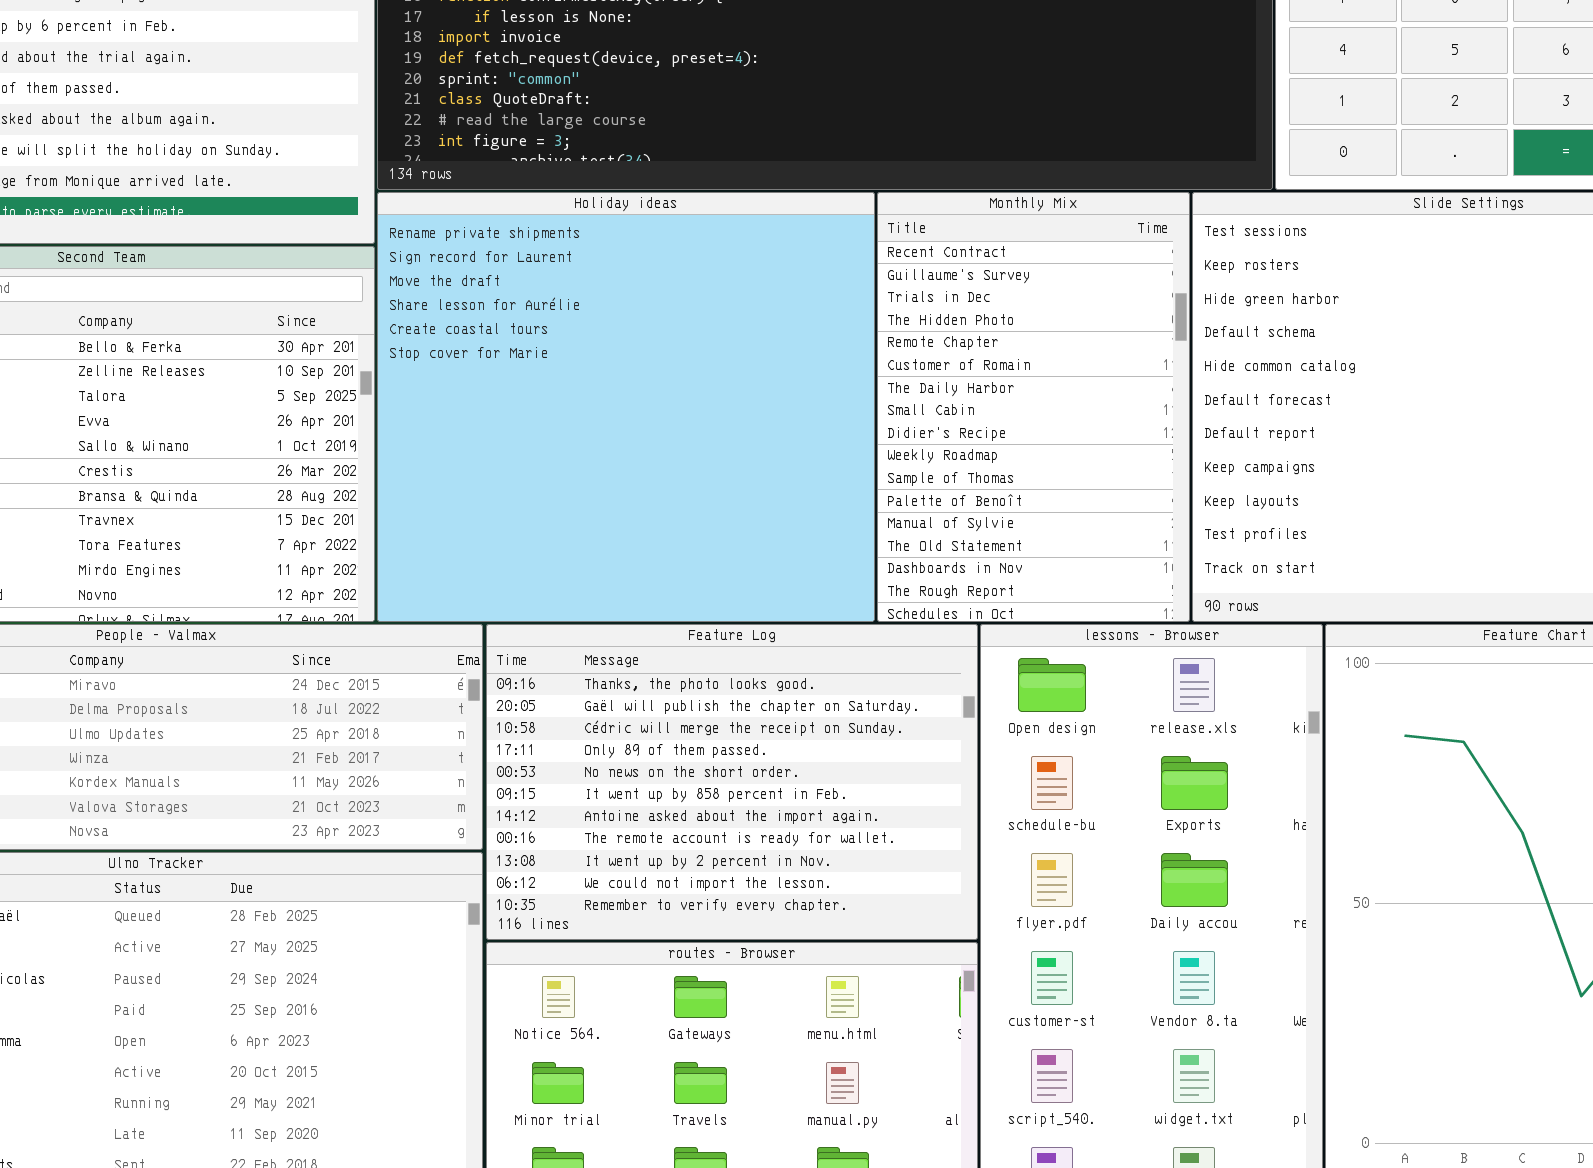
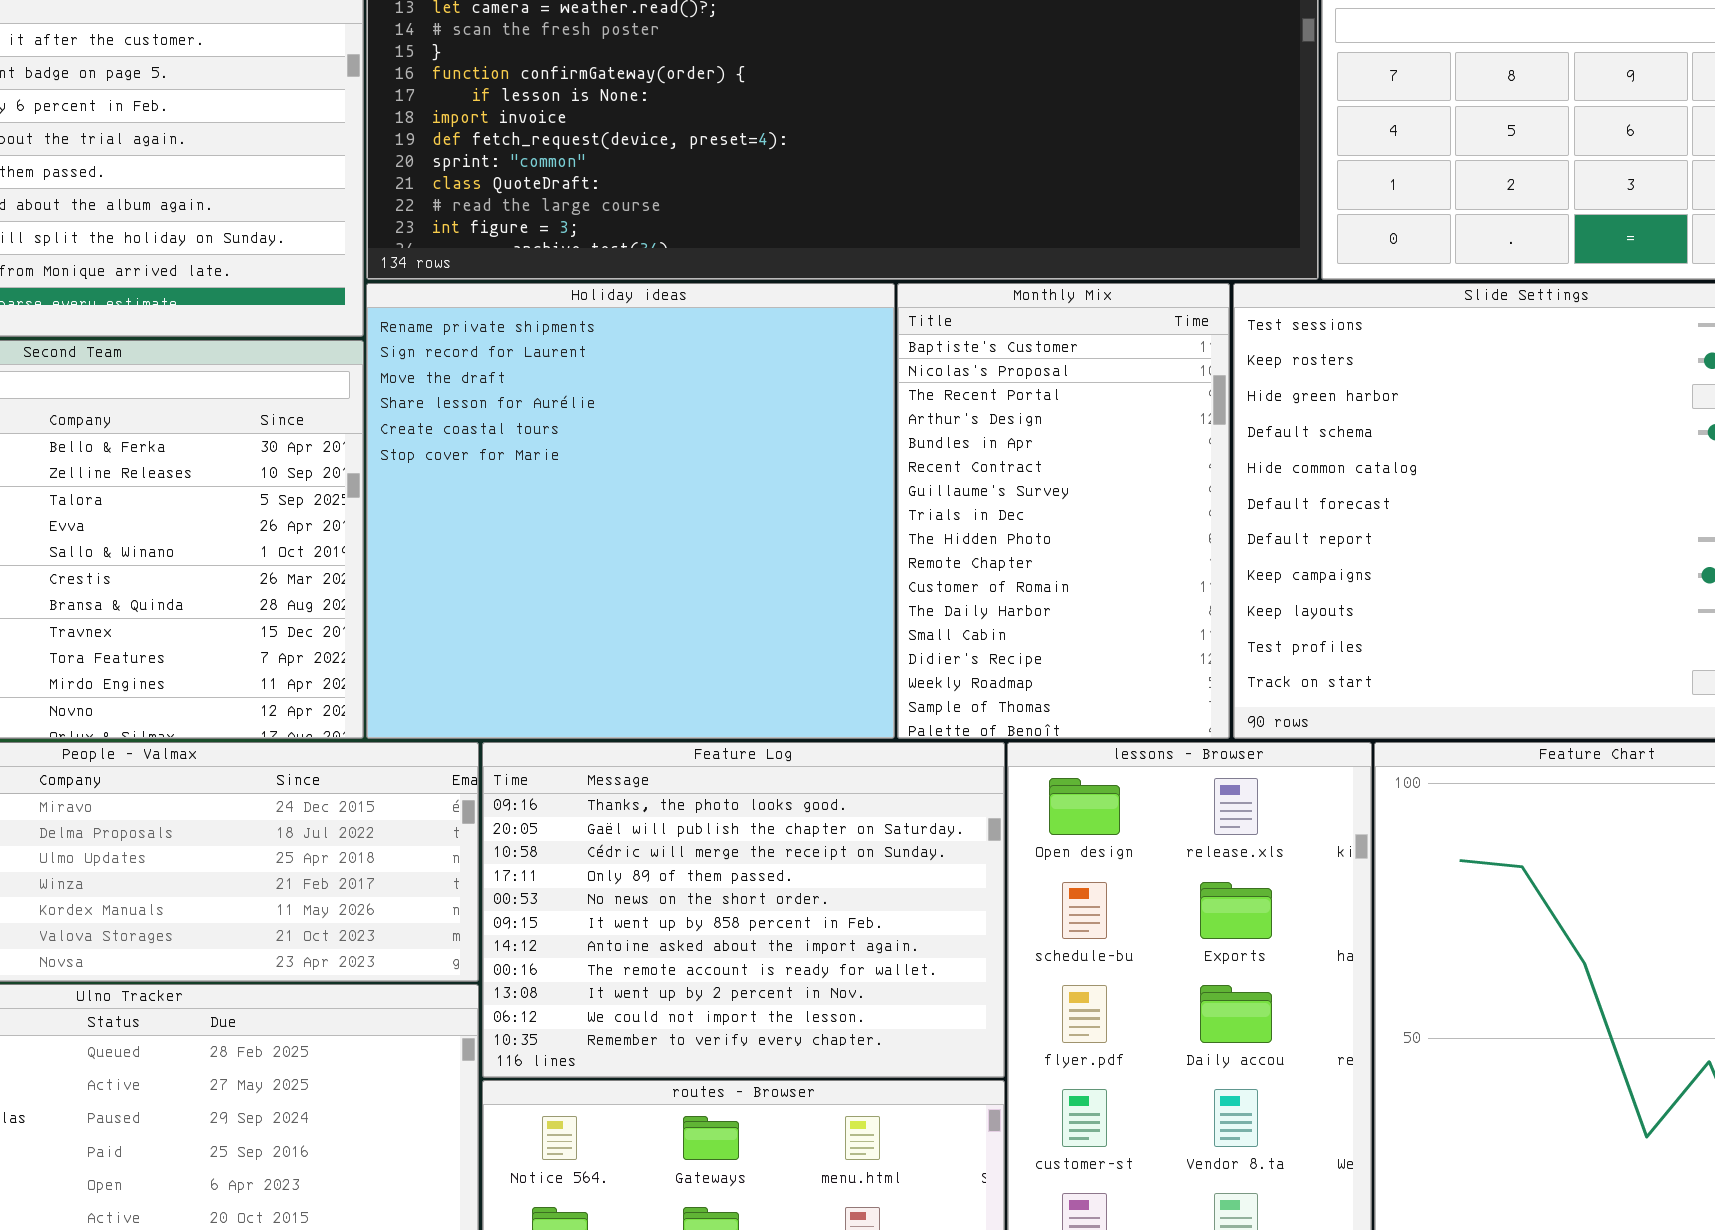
Monthly Mix: [877,192,1190,622] -> [897,283,1230,739], scrolled up 5 rows

